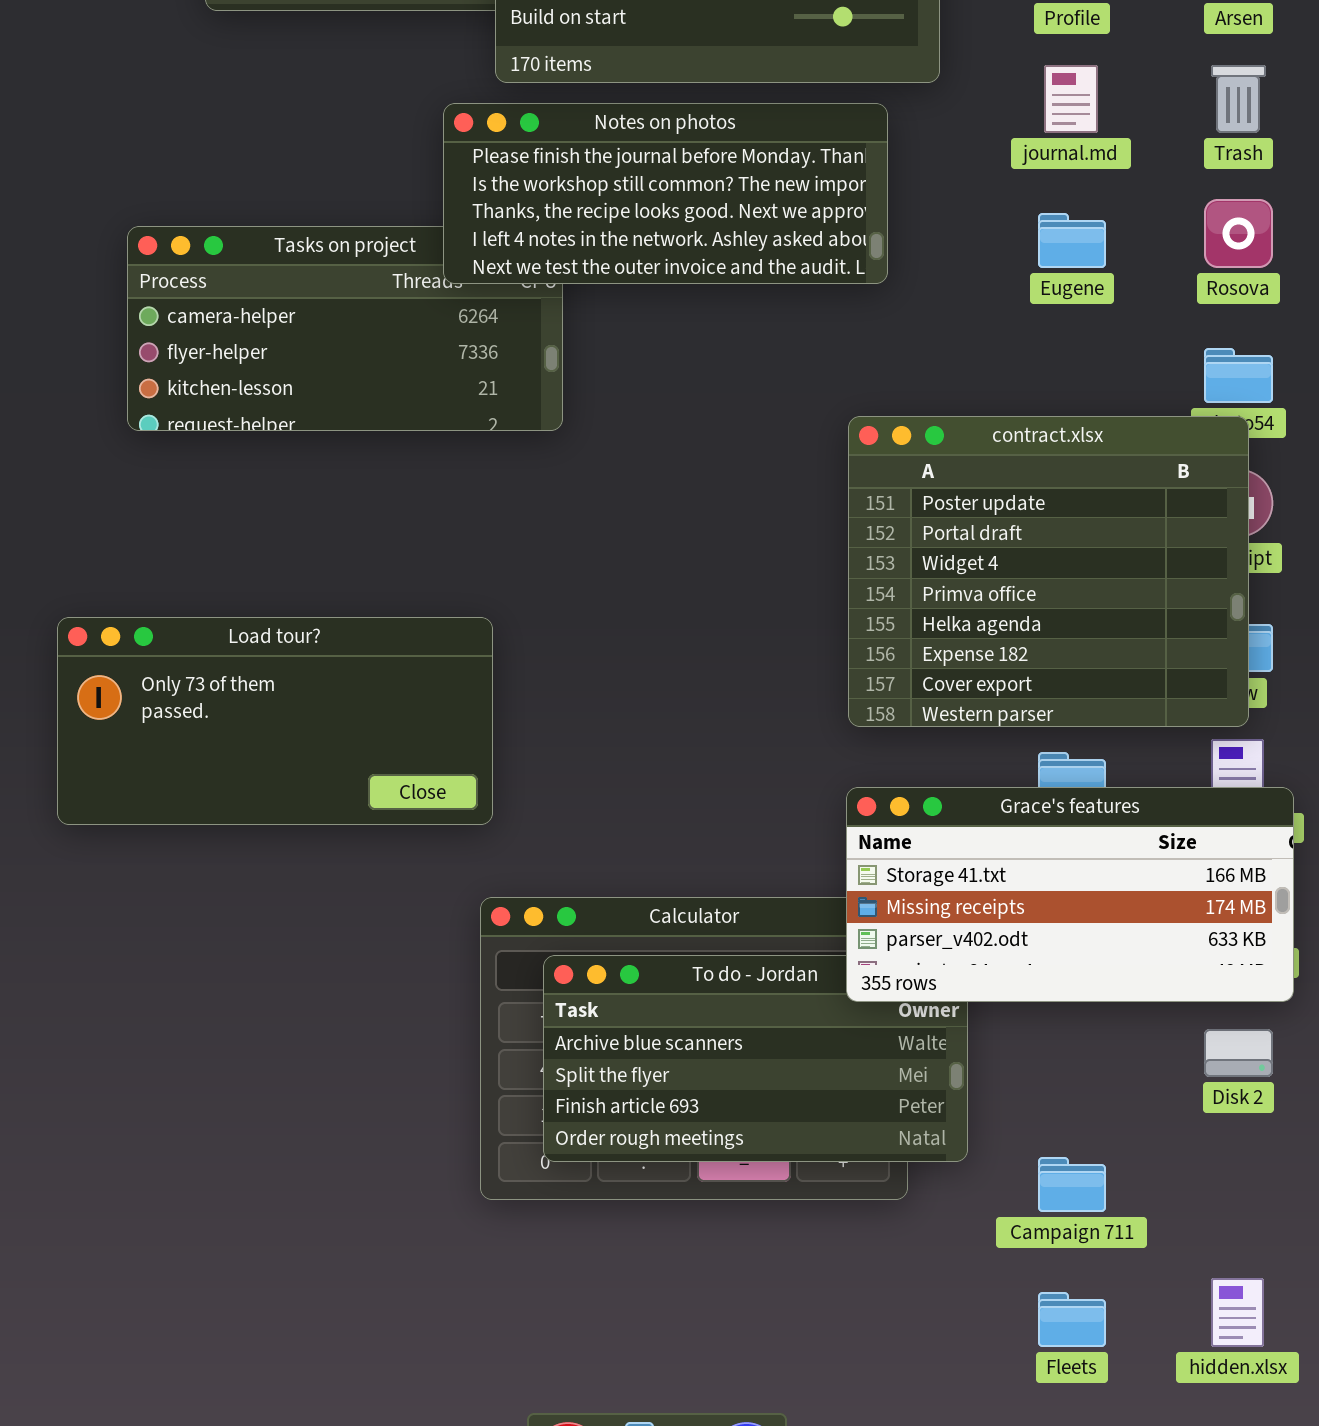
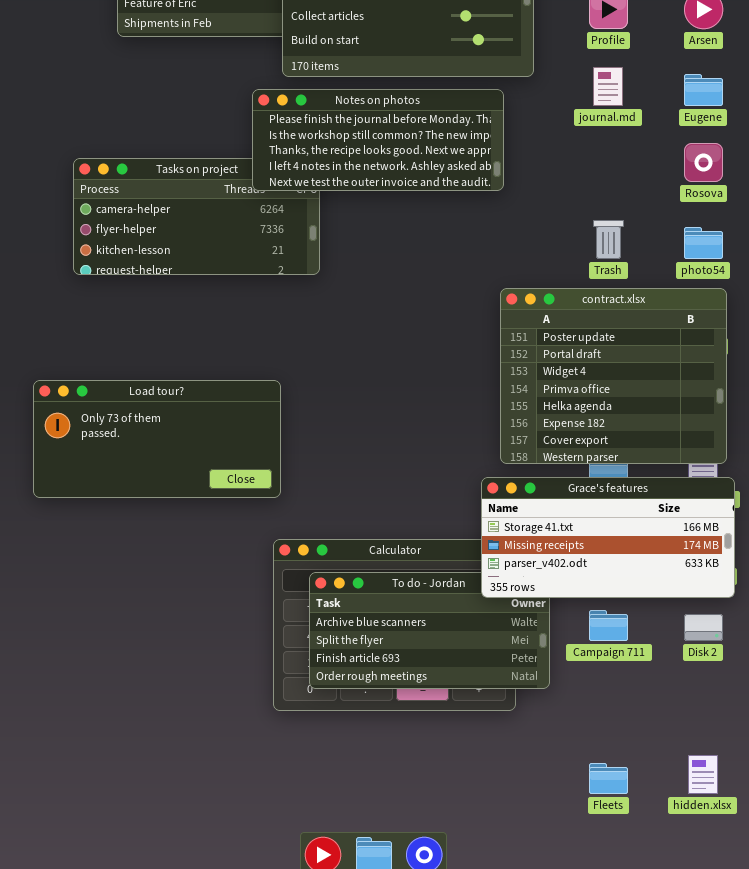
Trash: [1211,65,1266,133] -> [593,220,624,259], moved
Eugene: [1038,213,1106,268] -> [684,74,723,106], moved
contract.xlsx: [848,416,1249,727] -> [500,288,727,464], moved
Campaign 711: [1038,1157,1106,1212] -> [589,610,628,641], moved

